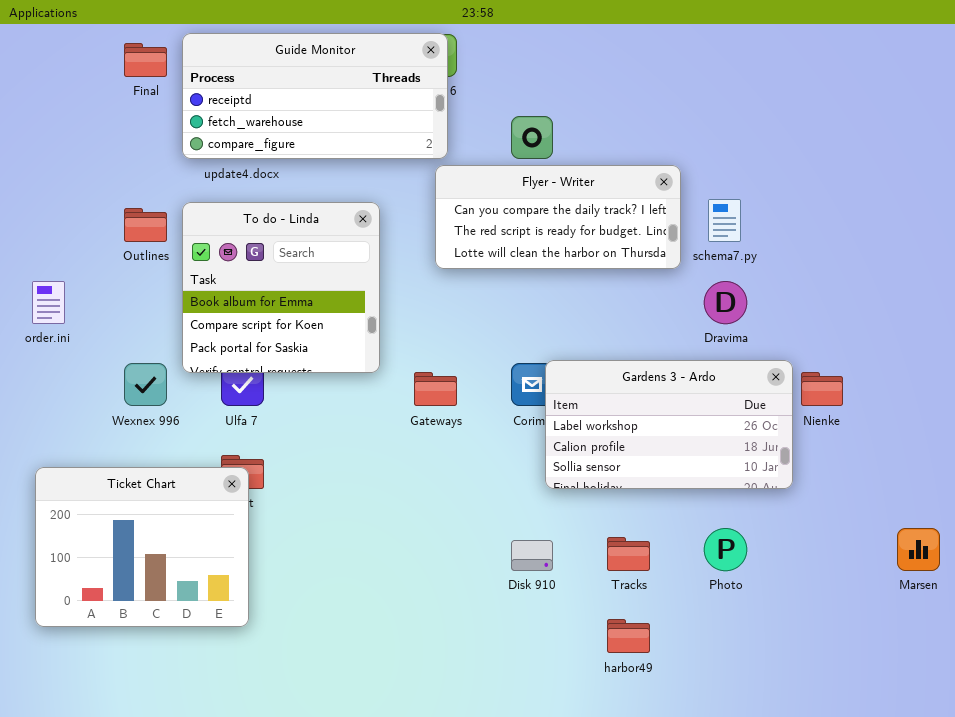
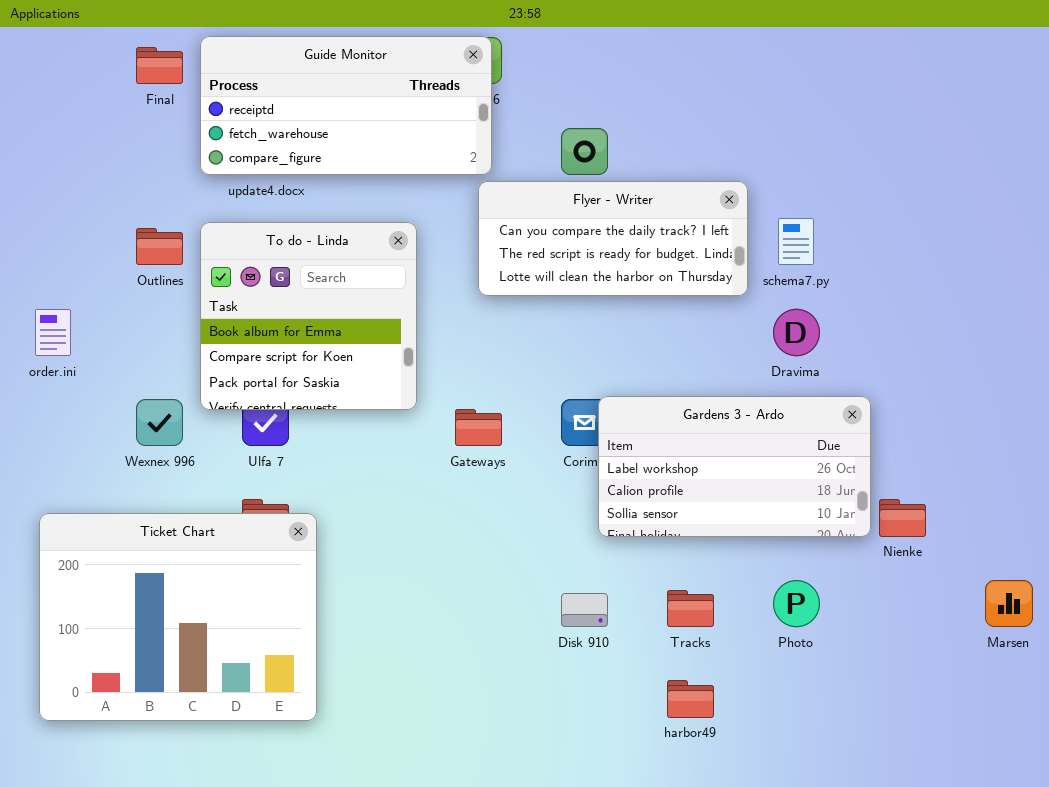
Nienke: [801,372,843,406] -> [879,499,926,537], moved
Ticket Chart: [35,467,249,627] -> [39,513,317,721], resized

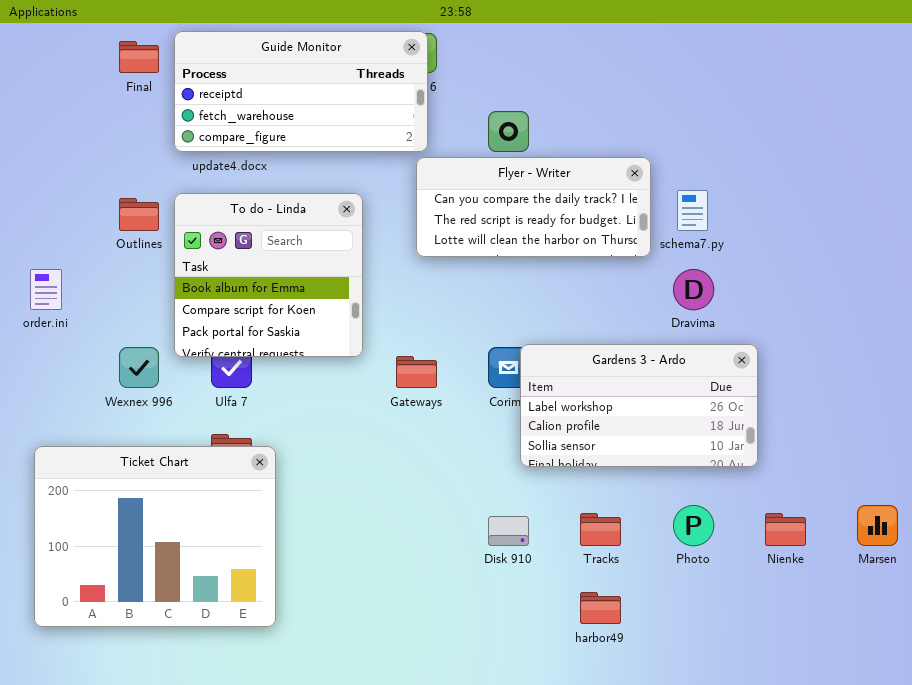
Nienke: [879,499,926,537] -> [765,513,806,546], moved

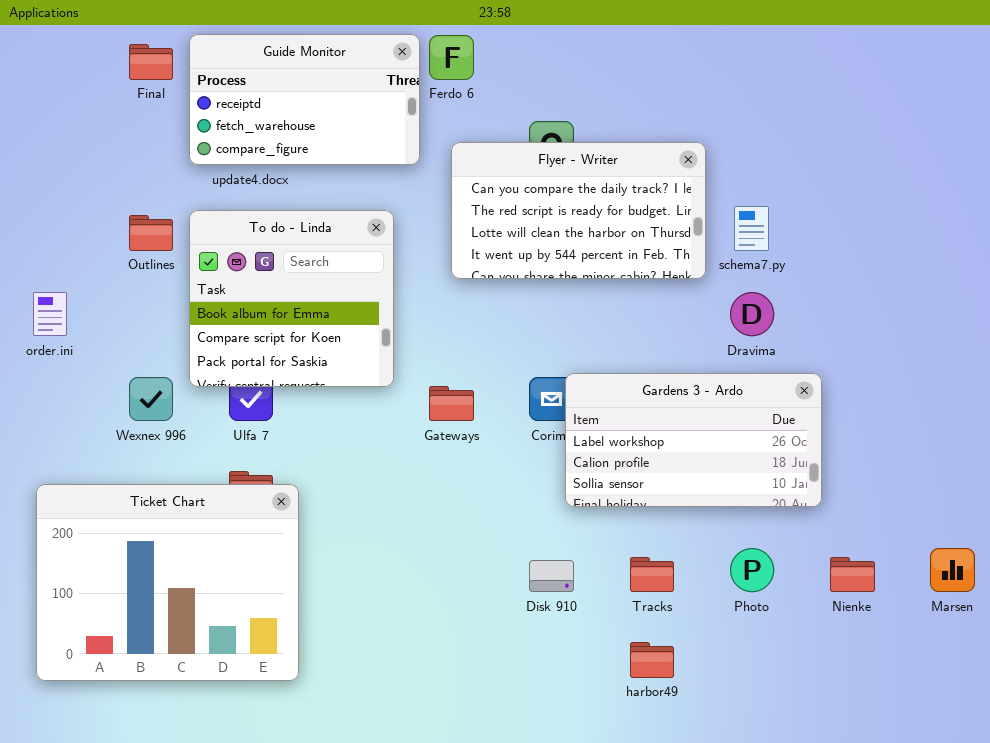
Guide Monitor: [174,31,428,152] -> [189,34,420,165], resized
Flyer - Writer: [416,157,651,257] -> [451,142,706,279], resized

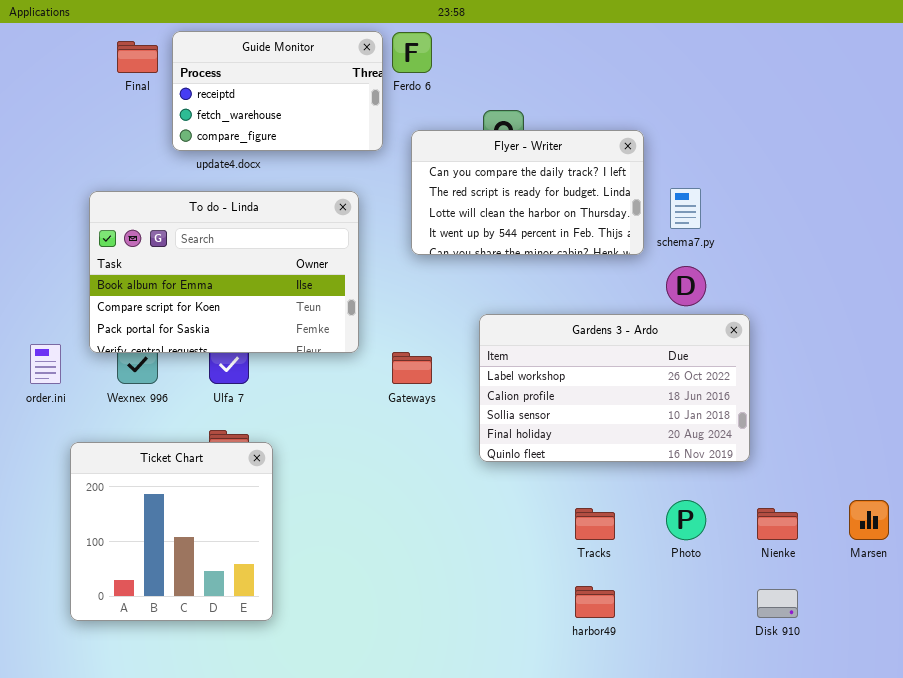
To do - Linda: [189,210,394,387] -> [89,191,359,353], resized
order.ini: [33,292,67,336] -> [30,344,61,384], moved
Gardens 3 - Ardo: [565,373,822,507] -> [479,314,750,462], resized
Ticket Chart: [36,484,299,681] -> [70,442,273,621], resized
Disk 910: [529,560,574,592] -> [757,589,798,618], moved

